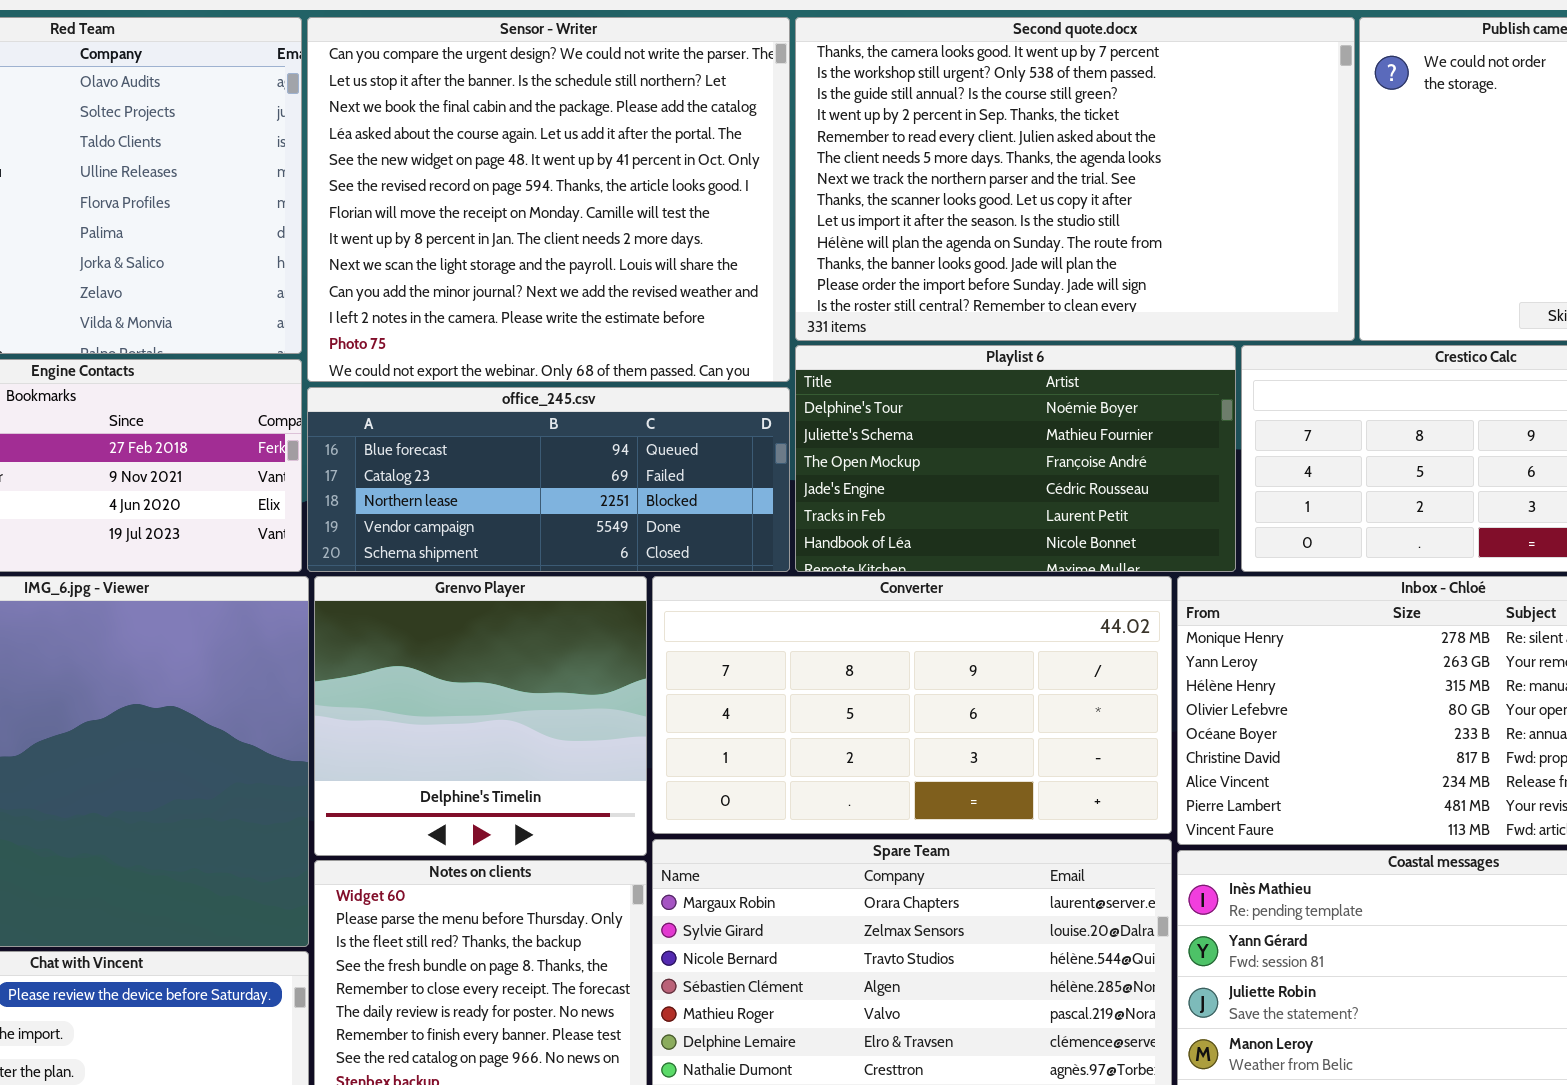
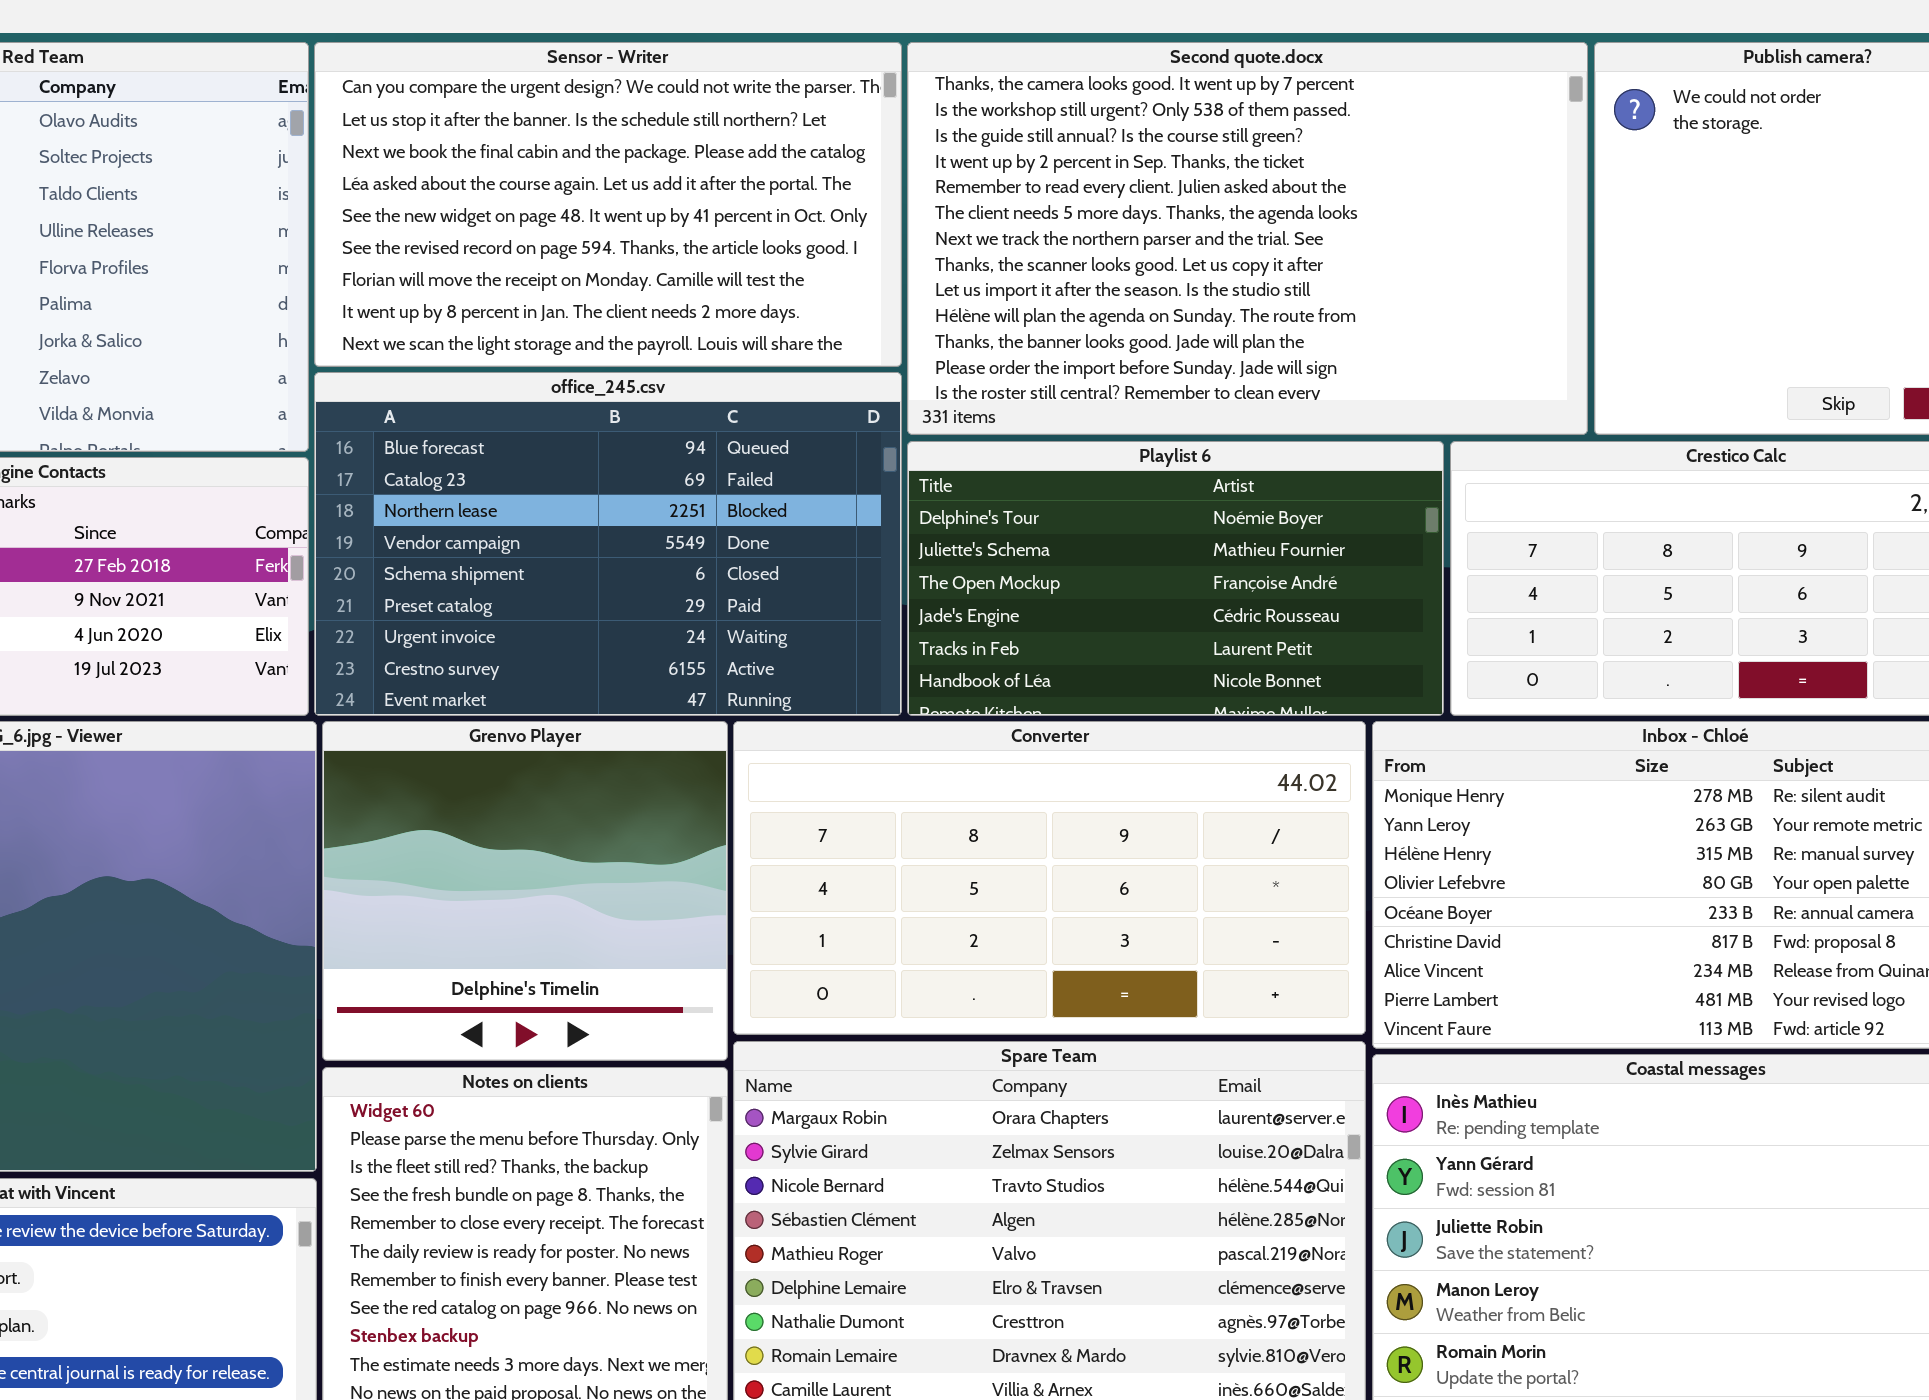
Sensor - Writer: [307,17,790,382] -> [314,42,902,367], resized
office_245.csv: [307,387,790,572] -> [314,372,902,716], resized

